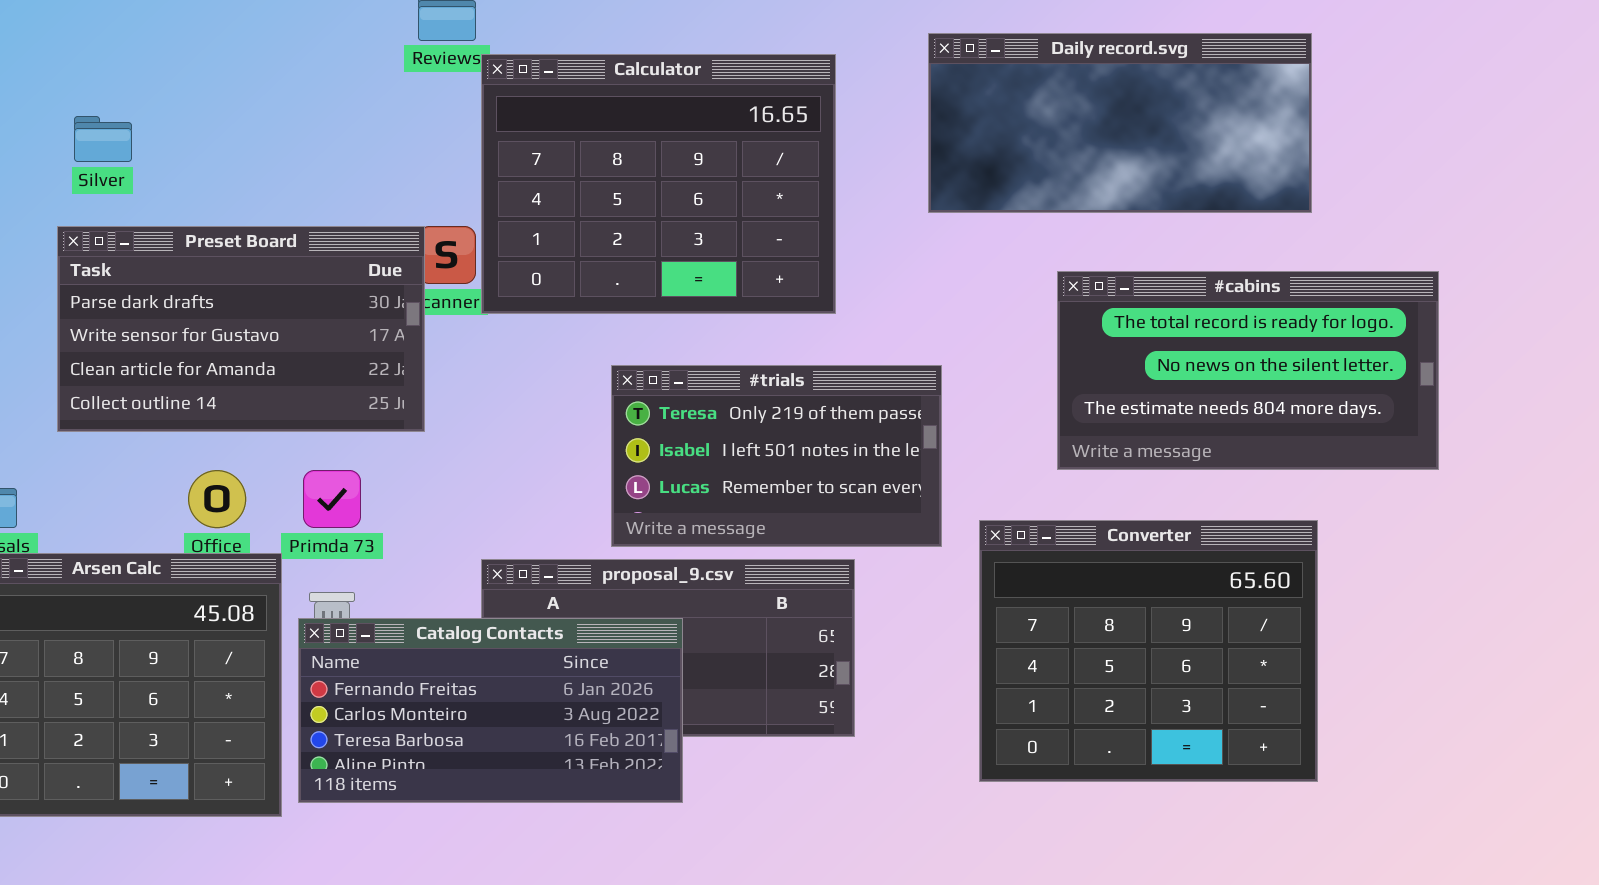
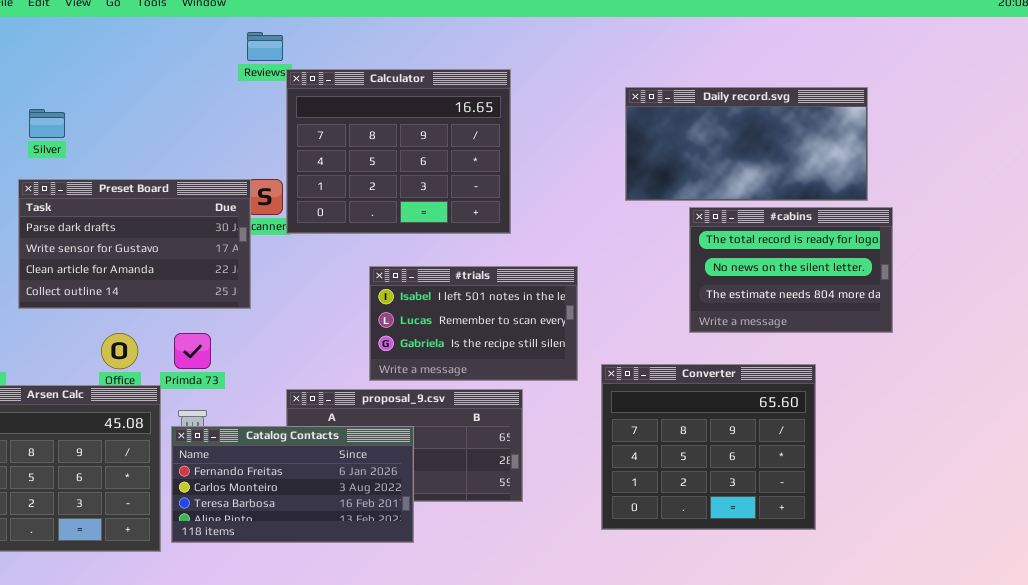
Daily record.svg: [928,33,1312,213] -> [625,87,868,201], moved
#cabins: [1057,271,1439,470] -> [689,207,893,333], resized
#trials: [611,365,942,547] -> [369,266,578,381], scrolled down 1 row

